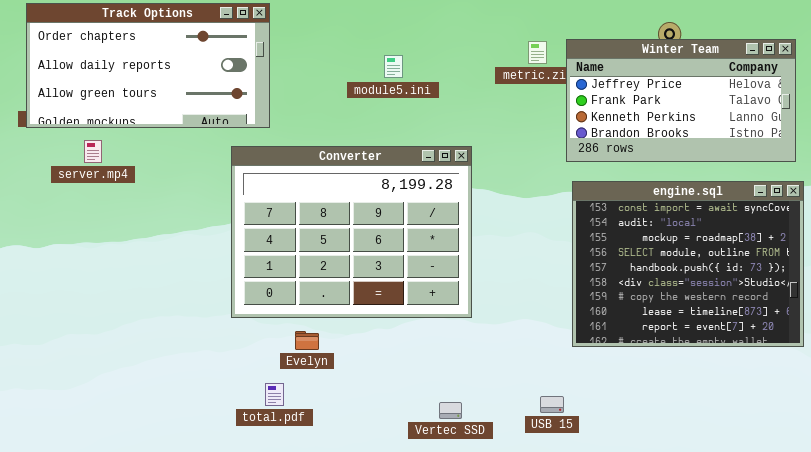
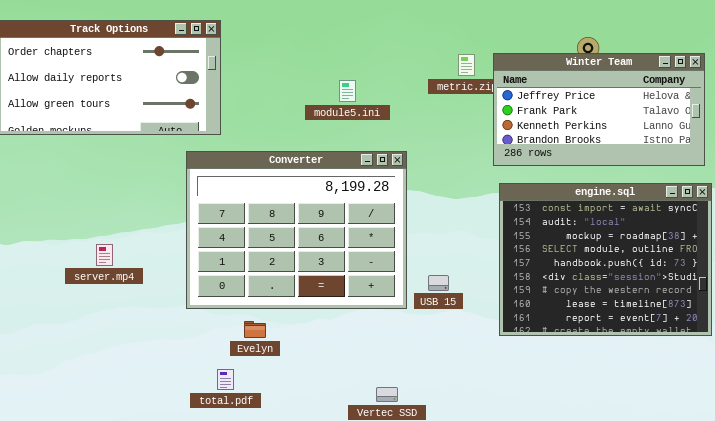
module5.ini: [384,55,403,78] -> [339,80,356,102], moved
server.mp4: [84,140,102,163] -> [96,244,113,266], moved
USB 15: [540,396,564,413] -> [428,275,449,291], moved

